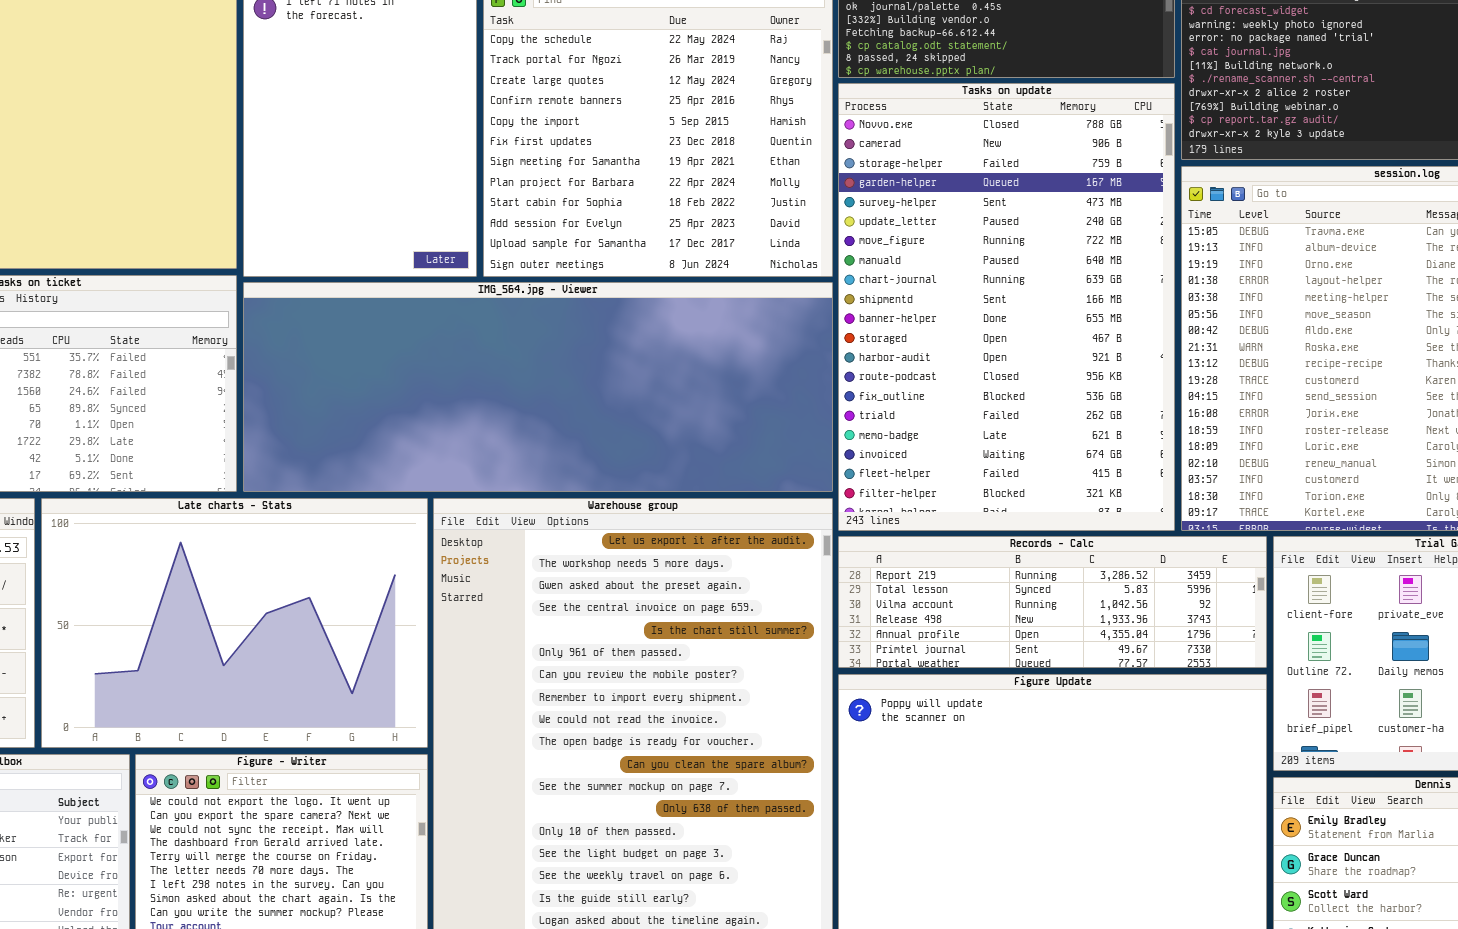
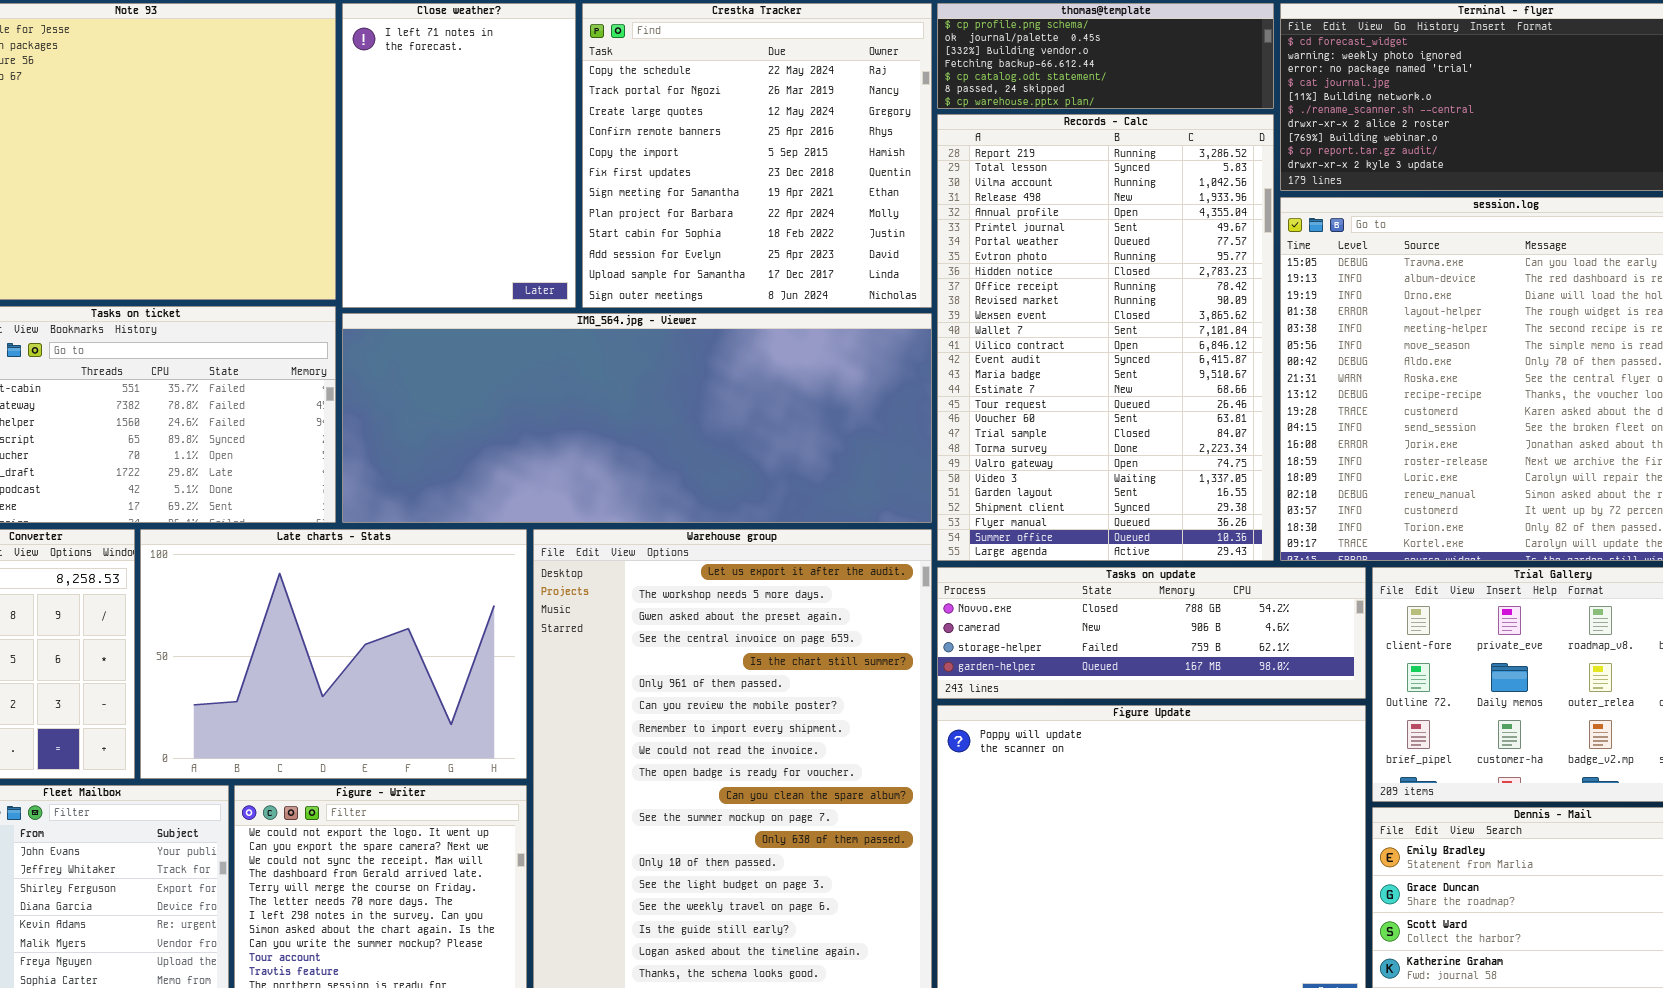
Tasks on update: [838,83,1175,531] -> [937,567,1366,699], moved, resized
Records - Calc: [838,536,1267,668] -> [937,114,1274,561], moved, resized

